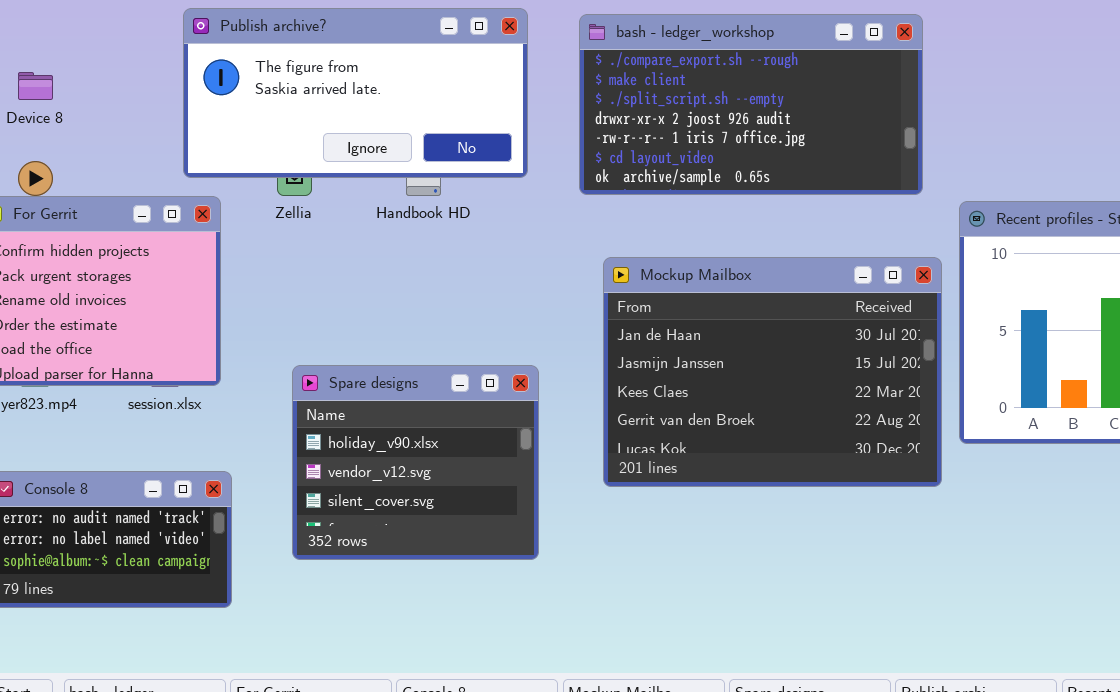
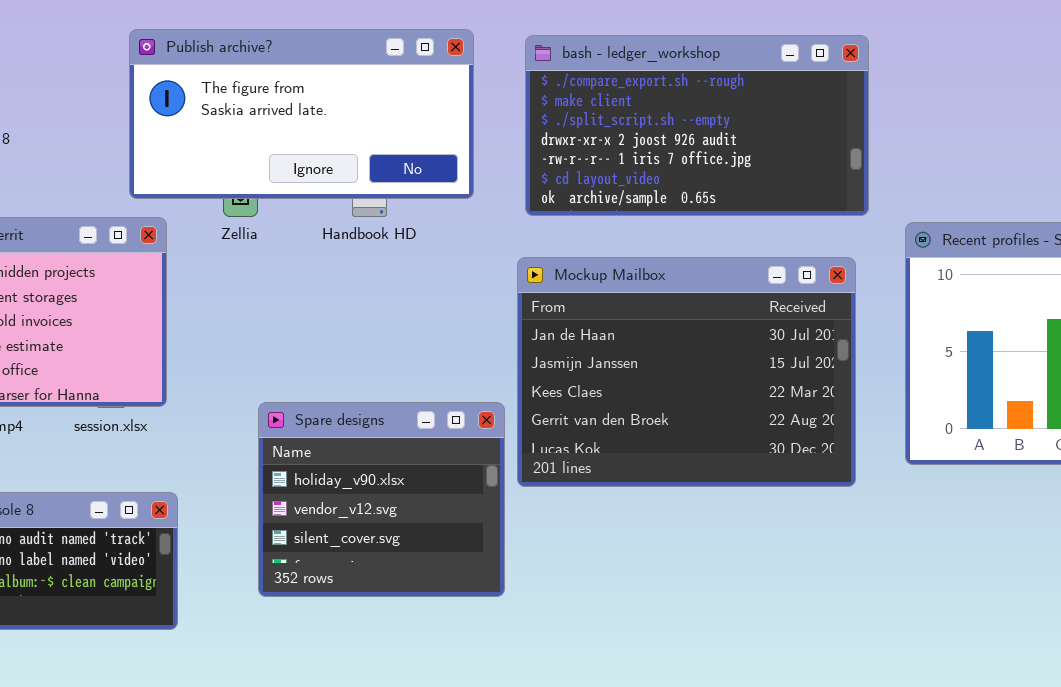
Mockup Mailbox: [603,257,942,487] -> [517,257,856,487], moved
Spare designs: [292,365,539,560] -> [258,402,505,597], moved

